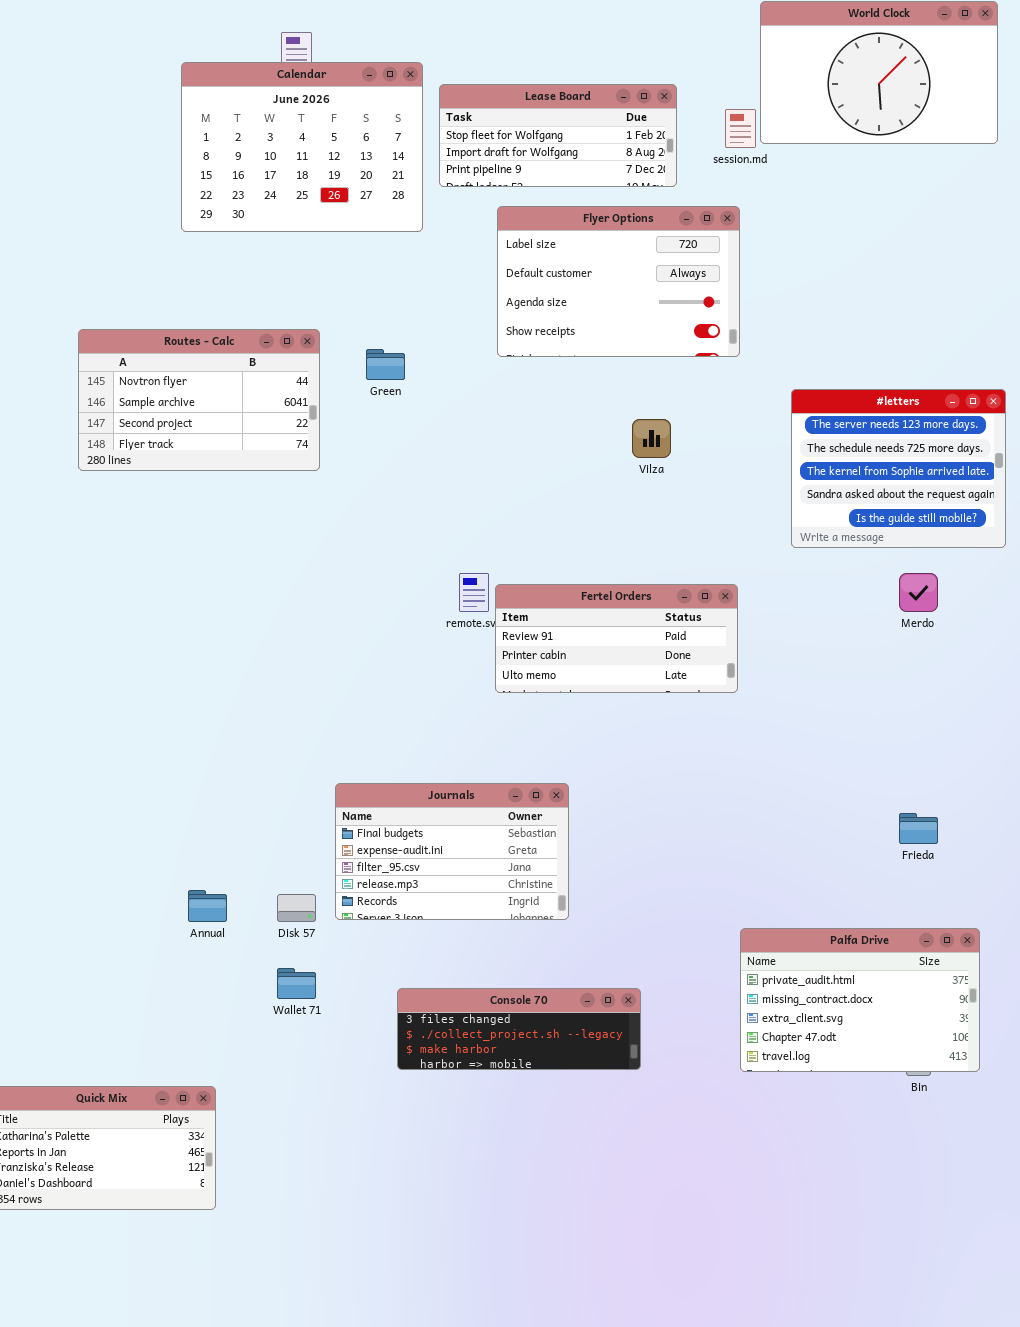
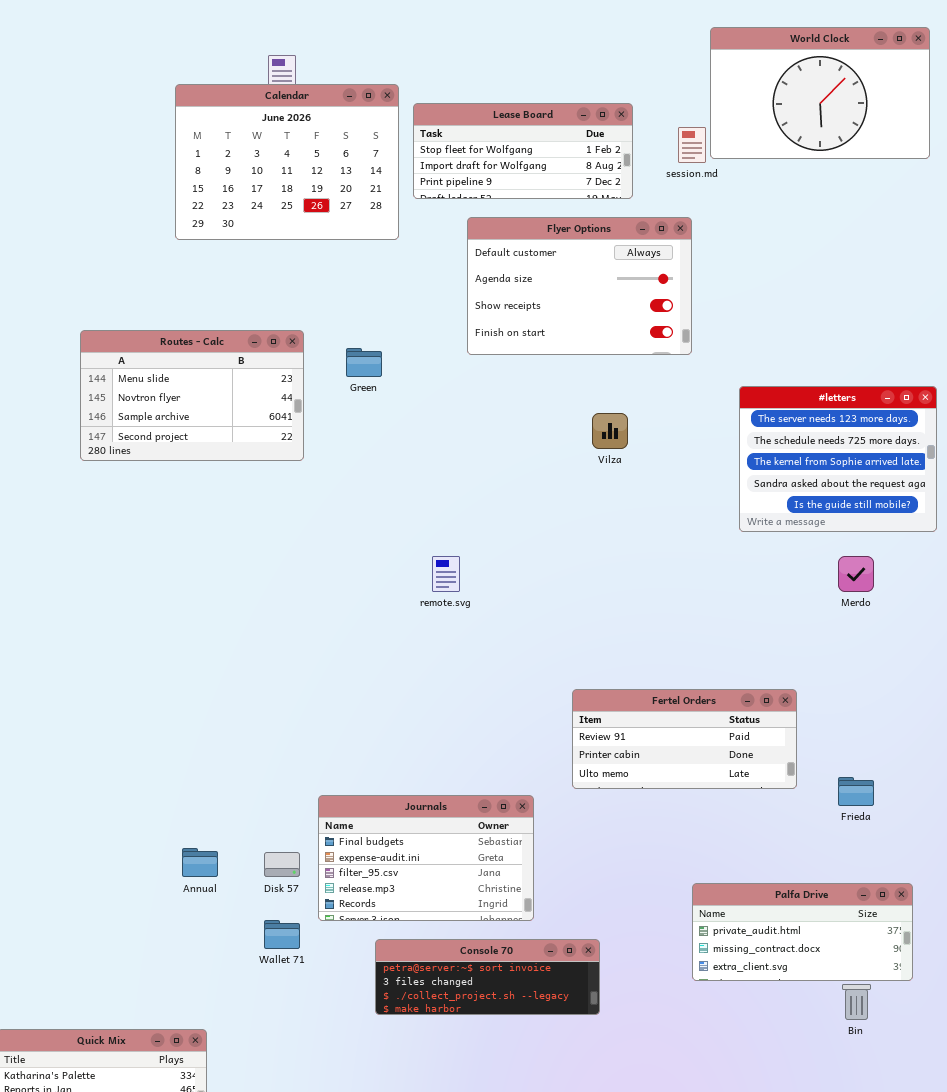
Flyer Options: [497,206,740,357] -> [467,217,692,355], scrolled down 1 row
Routes - Calc: [78,329,320,471] -> [80,330,304,461], scrolled up 1 row
Fertel Orders: [495,584,738,693] -> [572,689,797,789], moved
Journals: [335,783,569,920] -> [318,795,534,921], moved
Palfa Drive: [740,928,980,1072] -> [692,883,913,981], resized
Console 70: [397,988,641,1070] -> [375,939,600,1015], scrolled up 1 row

